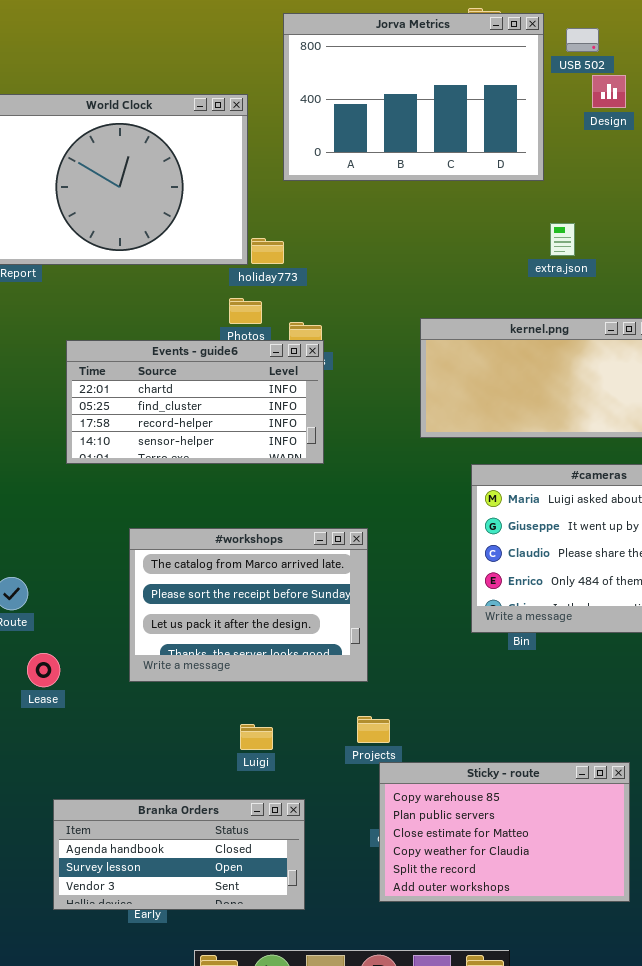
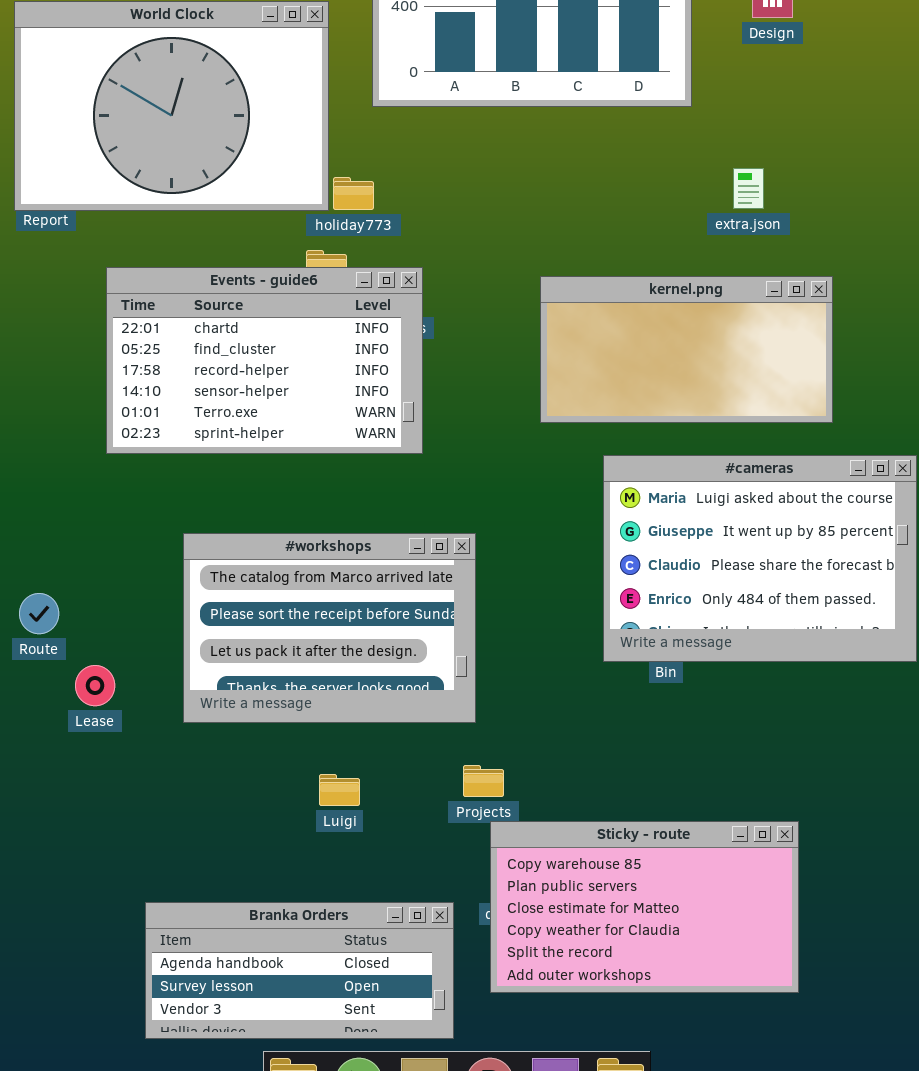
extra.json: [550,223,575,256] -> [733,168,764,209], moved
Events - guide6: [66,340,324,464] -> [106,267,423,454], resized
Lease: [27,653,60,687] -> [75,665,115,706], moved
Branka Orders: [53,799,305,910] -> [145,902,454,1039], moved

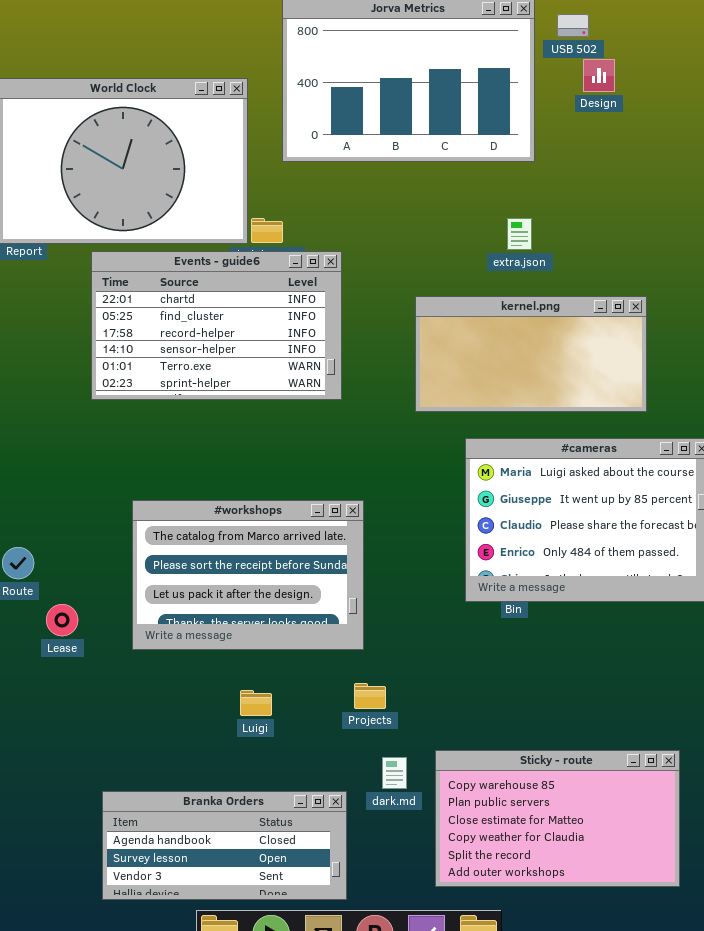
extra.json: [733,168,764,209] -> [507,218,532,250], moved
Events - guide6: [106,267,423,454] -> [91,251,342,400], moved
Sticky - route: [490,821,799,993] -> [435,750,680,887], moved

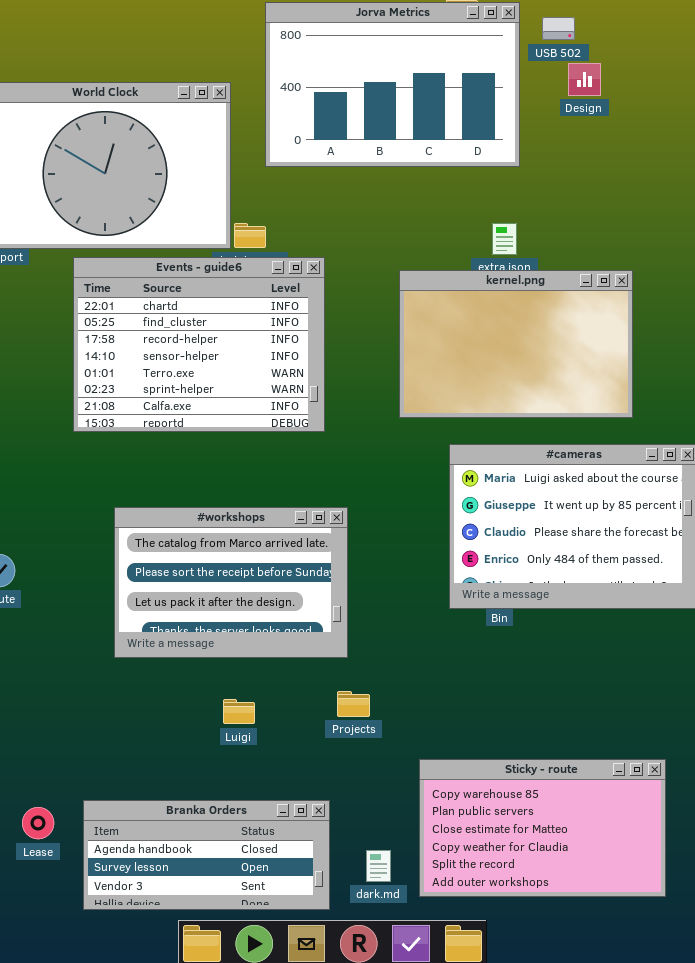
Events - guide6: [91,251,342,400] -> [73,257,325,432], resized
kernel.png: [415,296,647,412] -> [399,270,633,418], resized
Lease: [46,604,78,636] -> [22,807,54,839], moved
dark.md: [382,757,407,789] -> [366,850,391,882], moved

